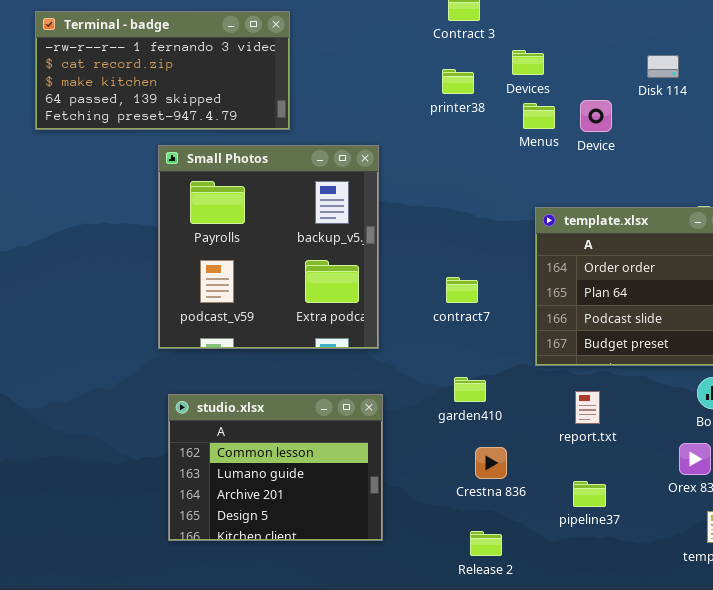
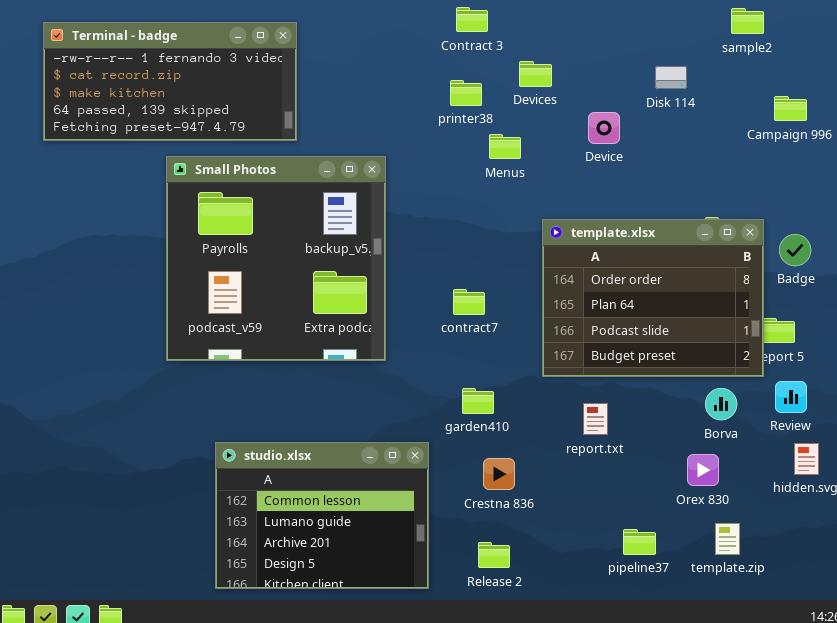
Menus: [523,103,555,129] -> [489,134,521,159], moved
studio.xlsx: [168,394,383,541] -> [215,442,429,589], moved
pipeline37: [573,481,606,507] -> [623,529,656,555], moved

